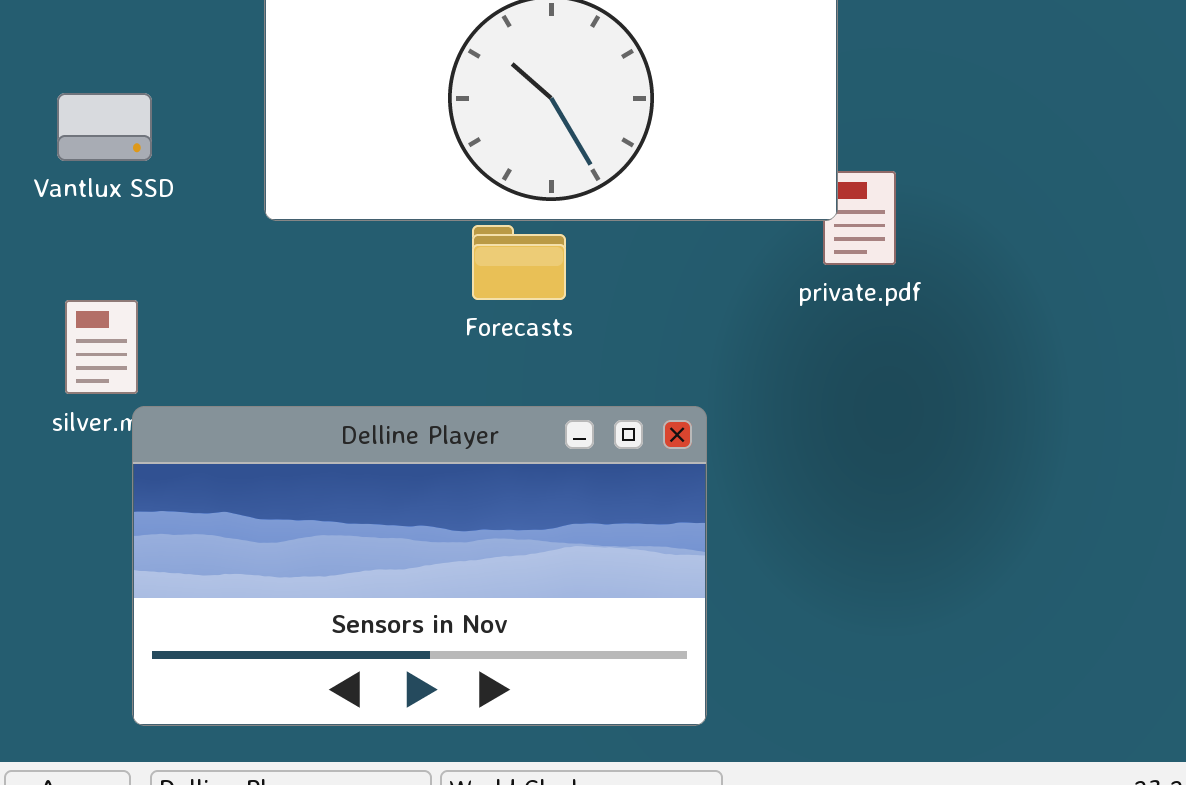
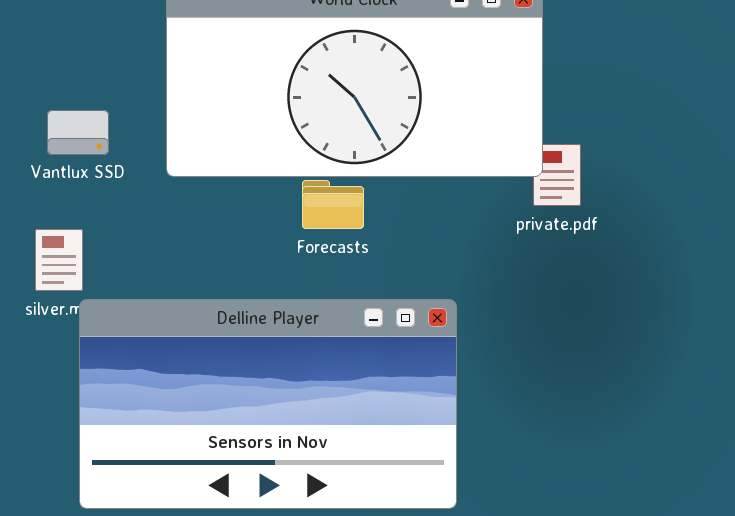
Vantlux SSD: [57,93,152,161] -> [47,110,109,155], moved

